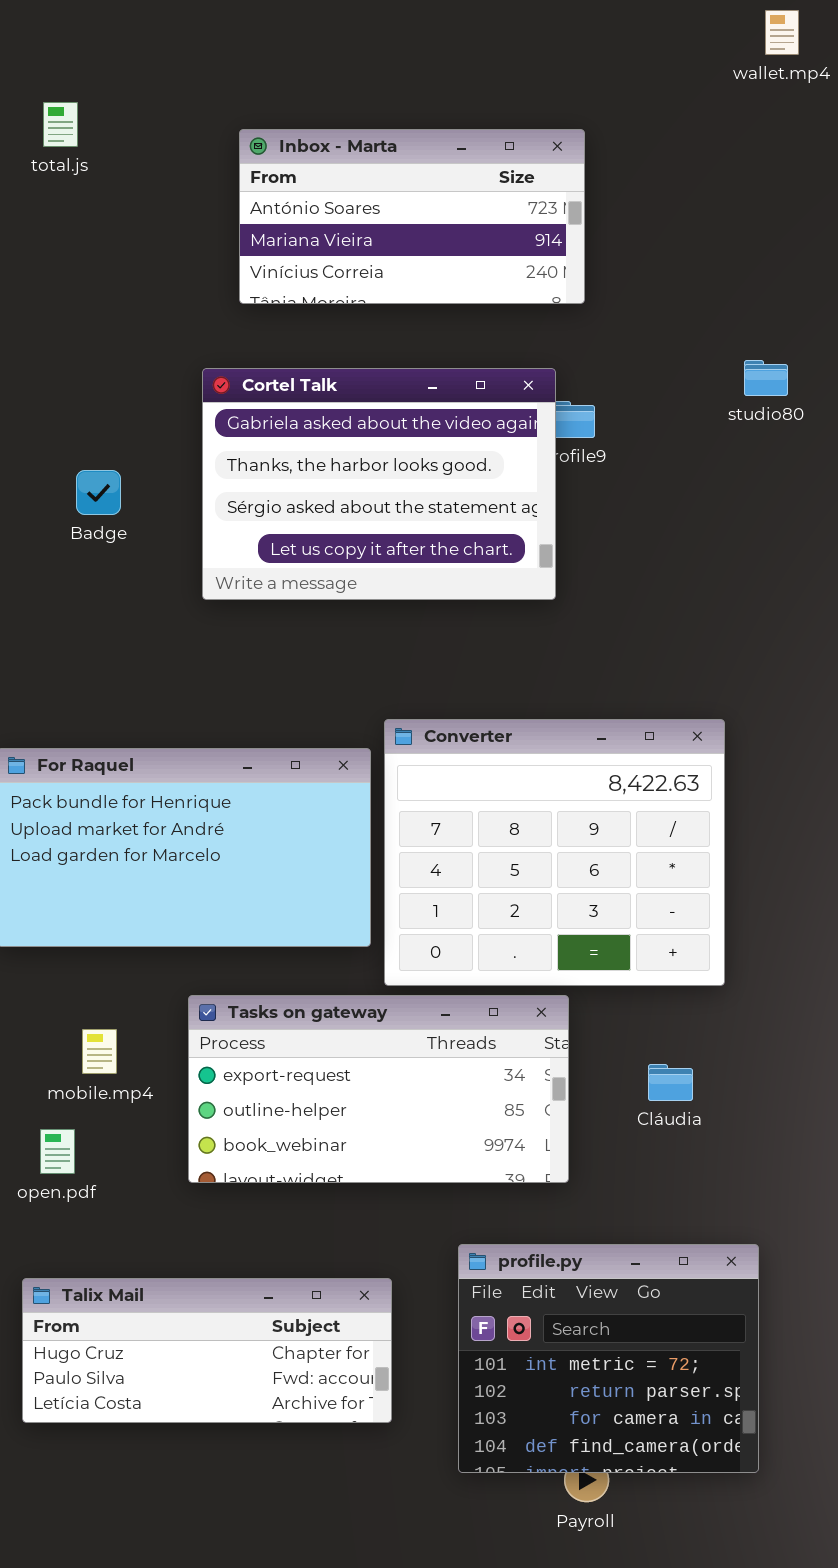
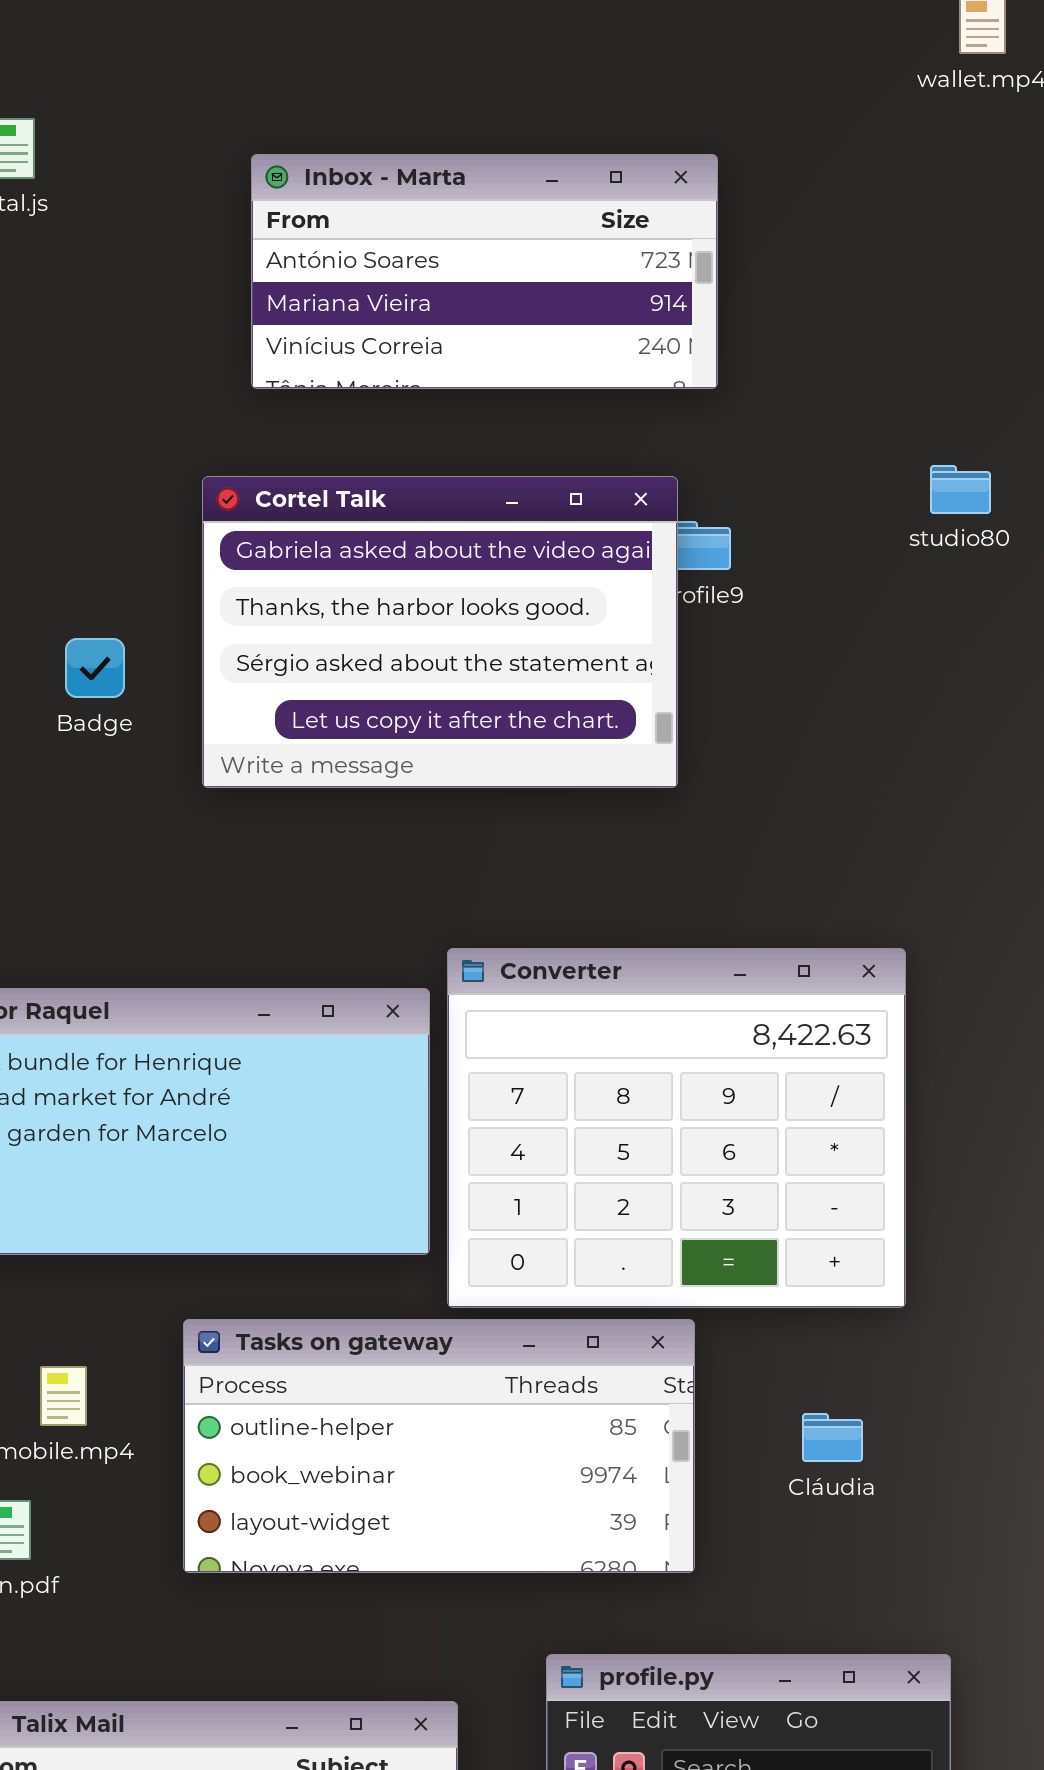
Badge: [76,470,121,515] -> [65,638,125,698], moved
Tasks on gateway: [188,995,569,1183] -> [183,1319,695,1573], scrolled down 1 row

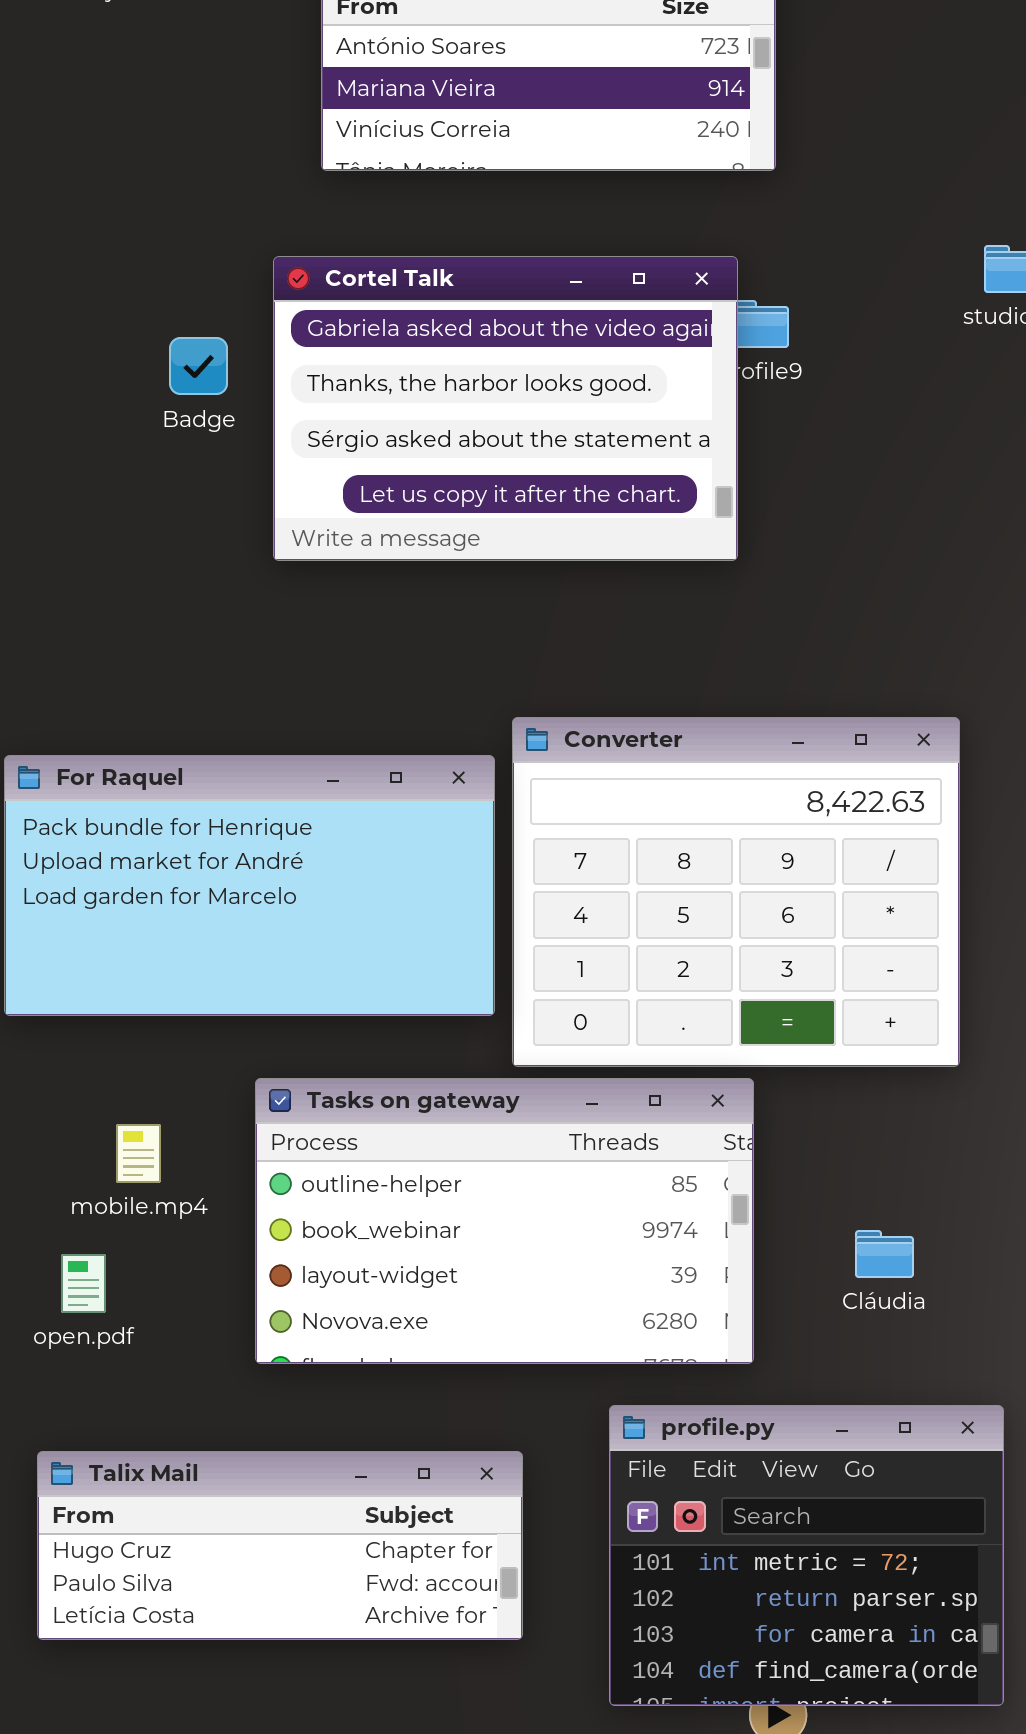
Badge: [65,638,125,698] -> [169,337,228,395], moved
Tasks on gateway: [183,1319,695,1573] -> [255,1078,754,1364], resized
Cláudia: [802,1413,863,1462] -> [855,1230,914,1278], moved

